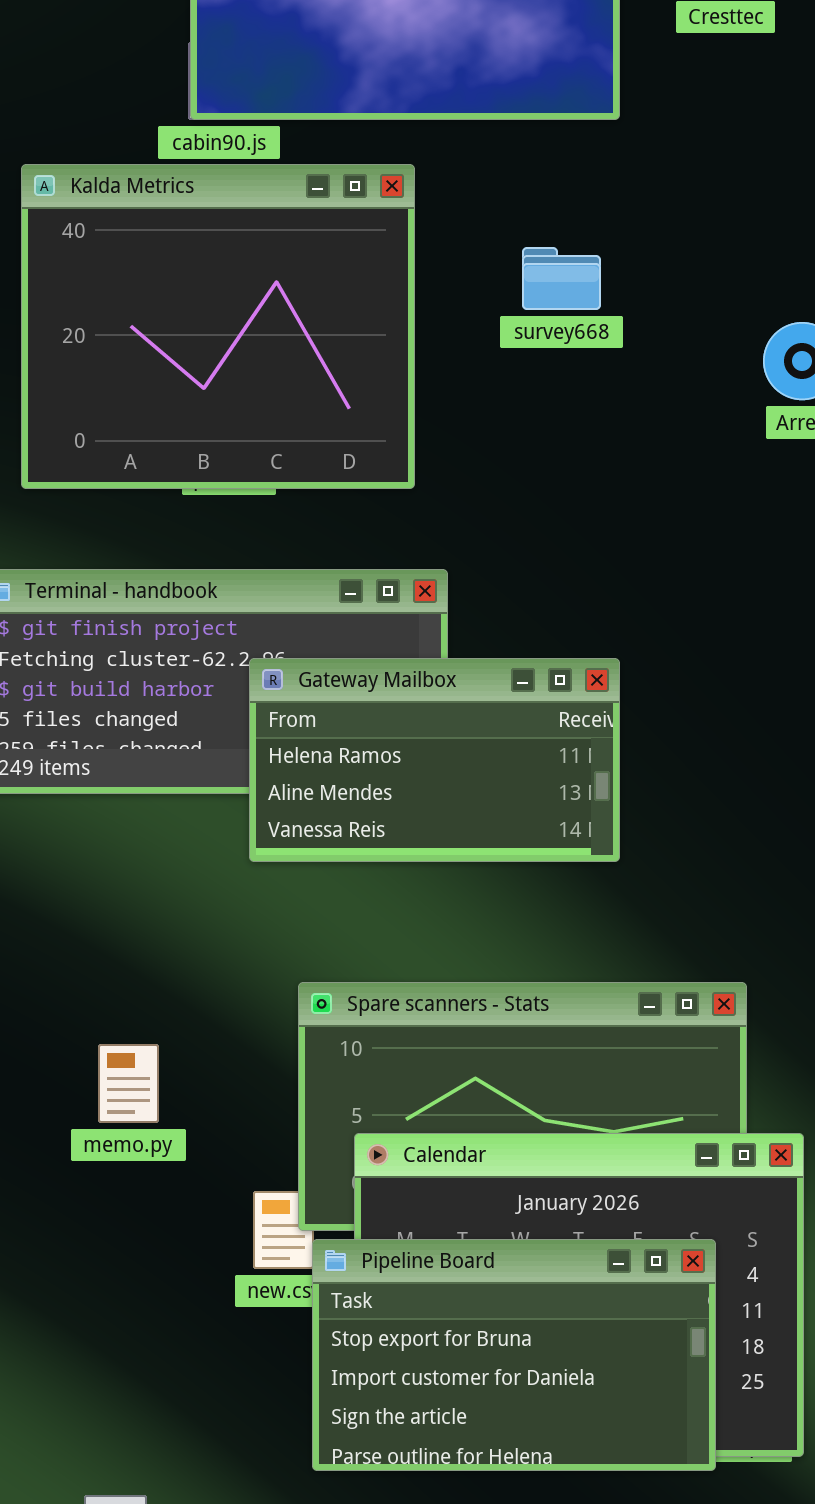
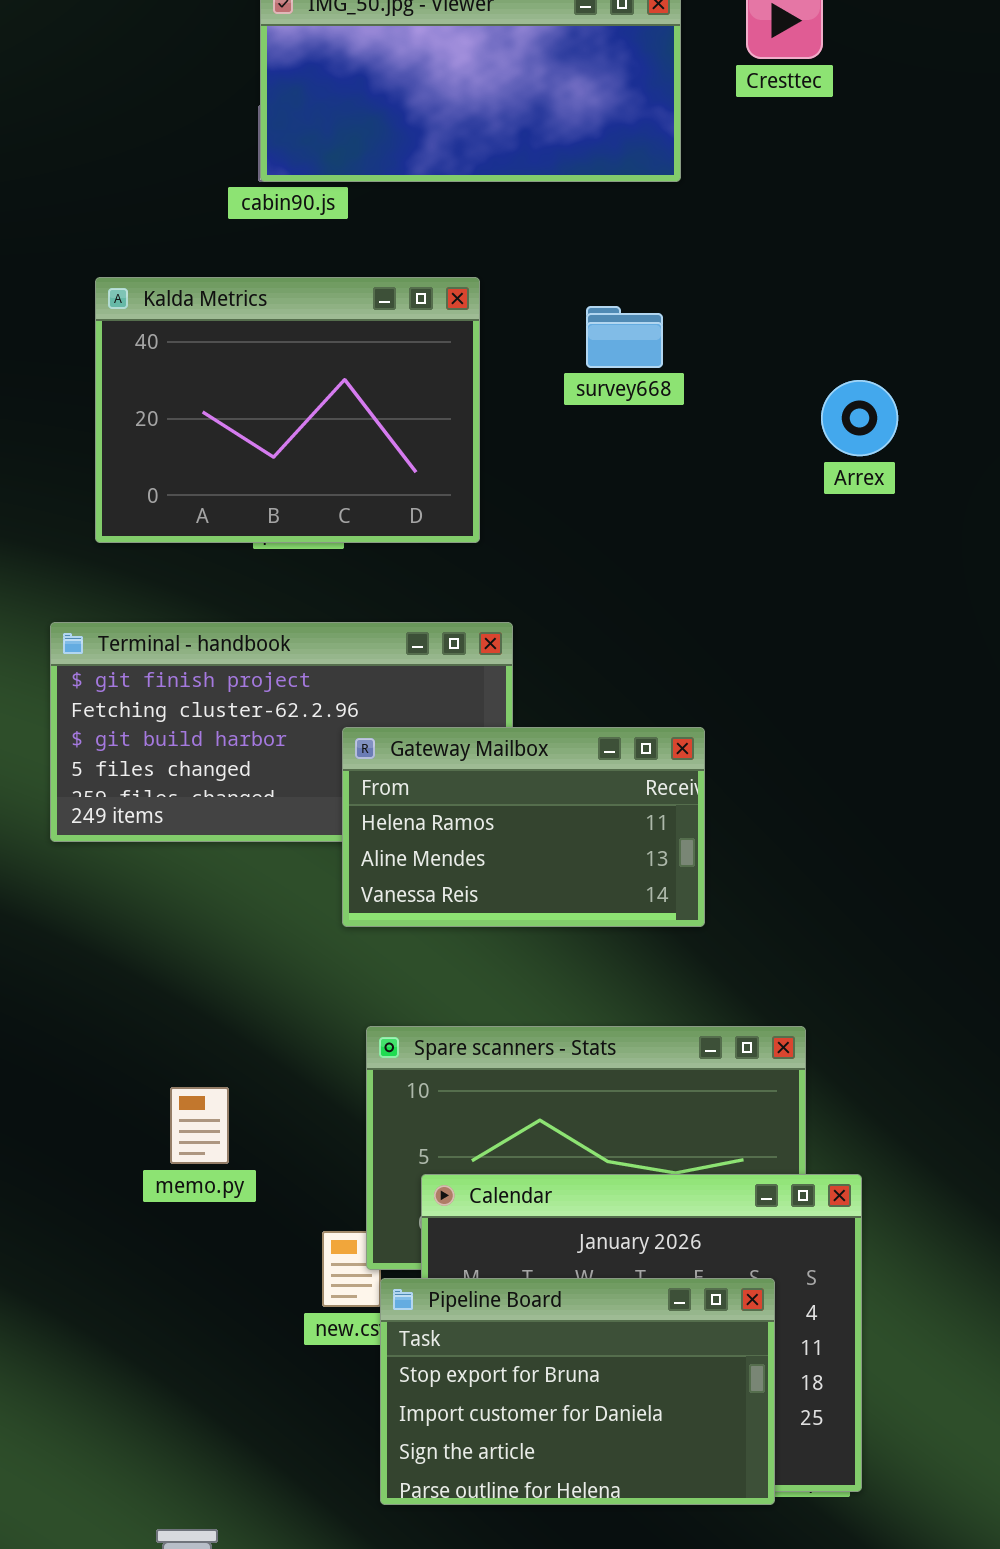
Kalda Metrics: [21,164,415,489] -> [95,277,480,543], resized
Gateway Mailbox: [249,658,620,862] -> [342,727,705,927], moved

